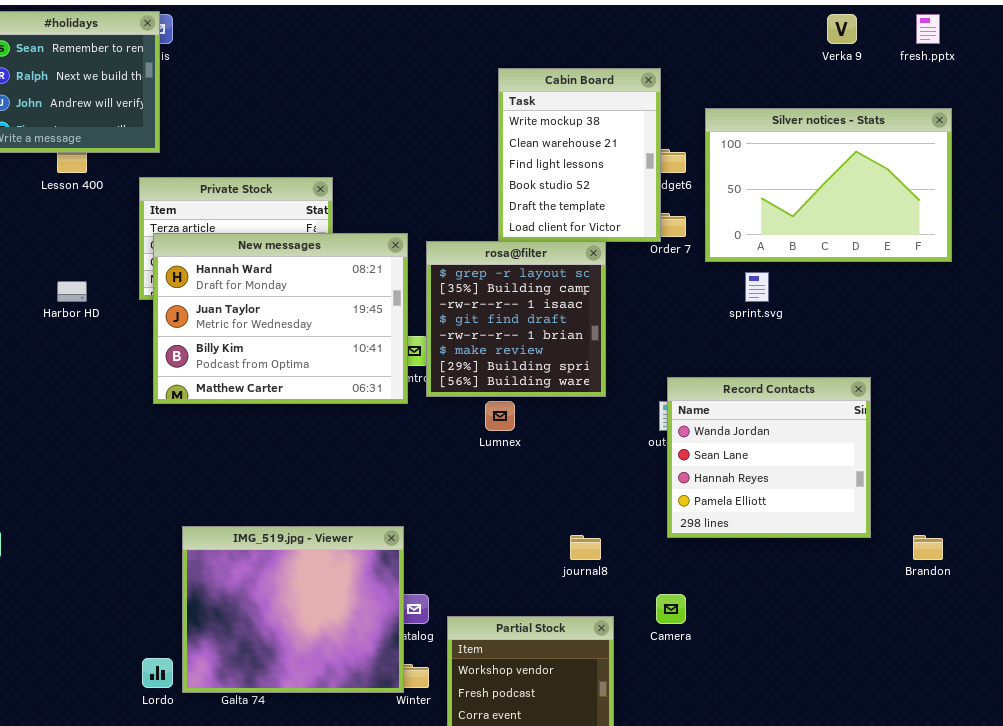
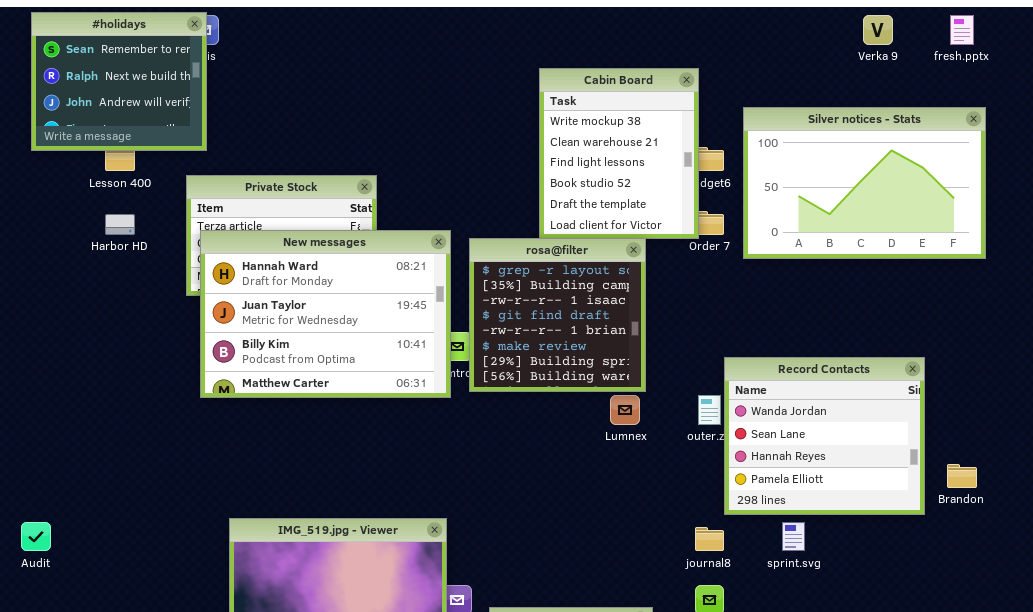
sprint.svg: [745,272,769,302] -> [782,522,805,551], moved
Harbor HD: [57,281,87,302] -> [105,214,135,235], moved
Record Contacts: [667,377,871,538] -> [724,357,925,515], moved
Lumnex: [485,401,515,431] -> [610,395,640,425], moved
journal8: [570,535,601,560] -> [695,527,724,551], moved
Brandon: [913,535,943,560] -> [947,464,977,488], moved

